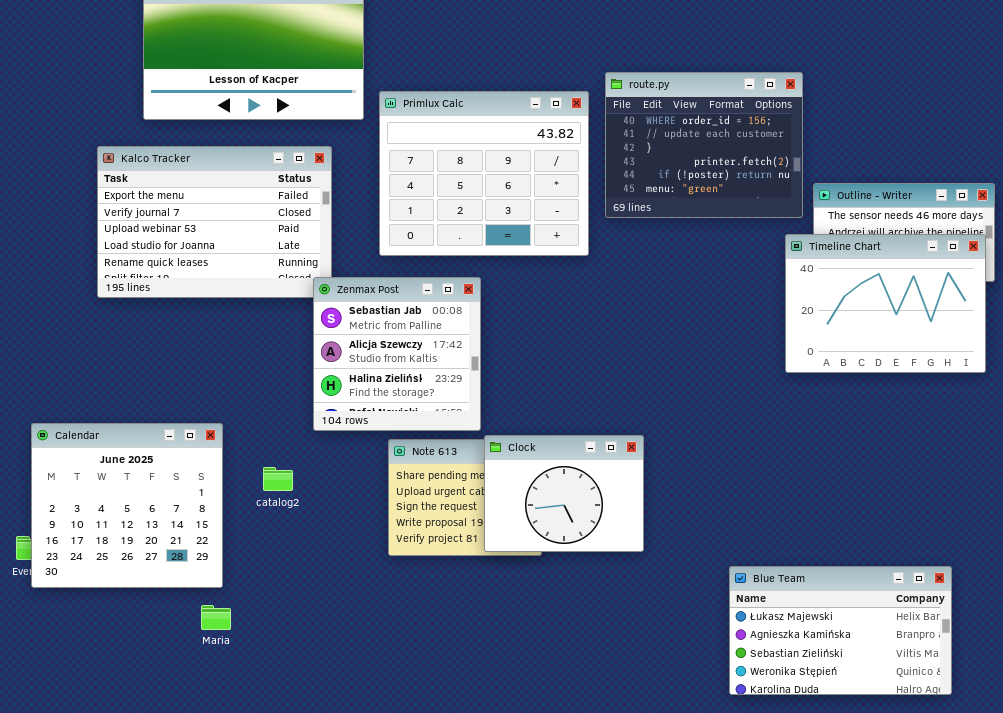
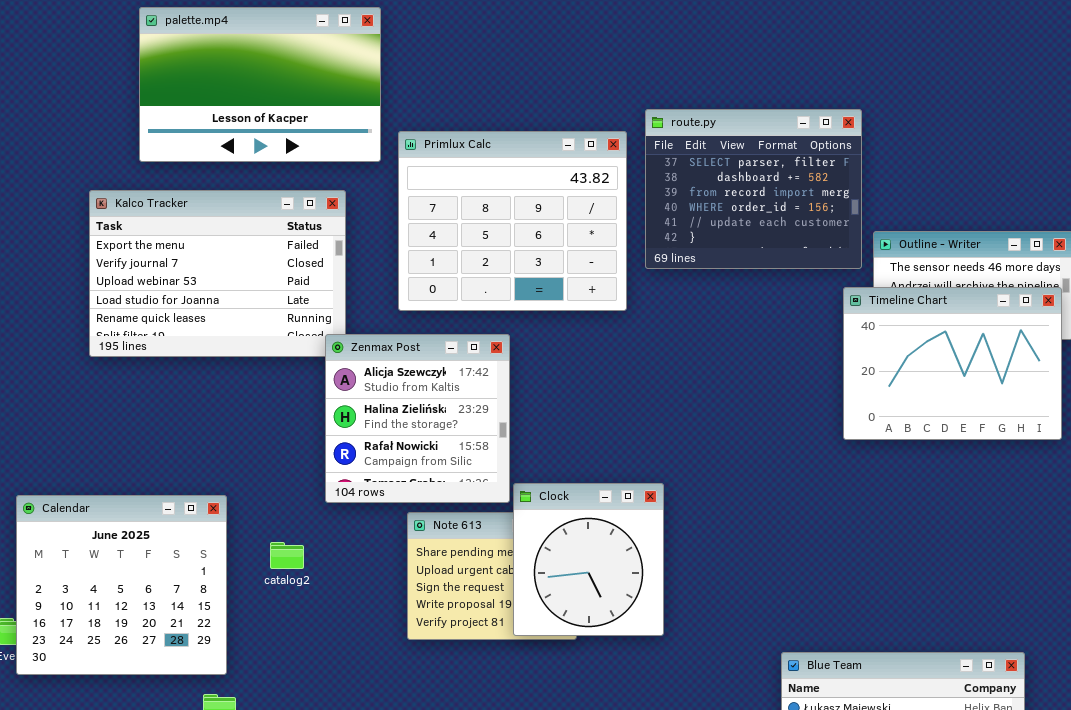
route.py: [605,72,803,218] -> [645,109,862,269], scrolled up 3 rows
Zenmax Post: [313,277,481,431] -> [325,334,510,503], scrolled down 1 row
Clock: [484,435,644,552] -> [513,483,664,636], resized

